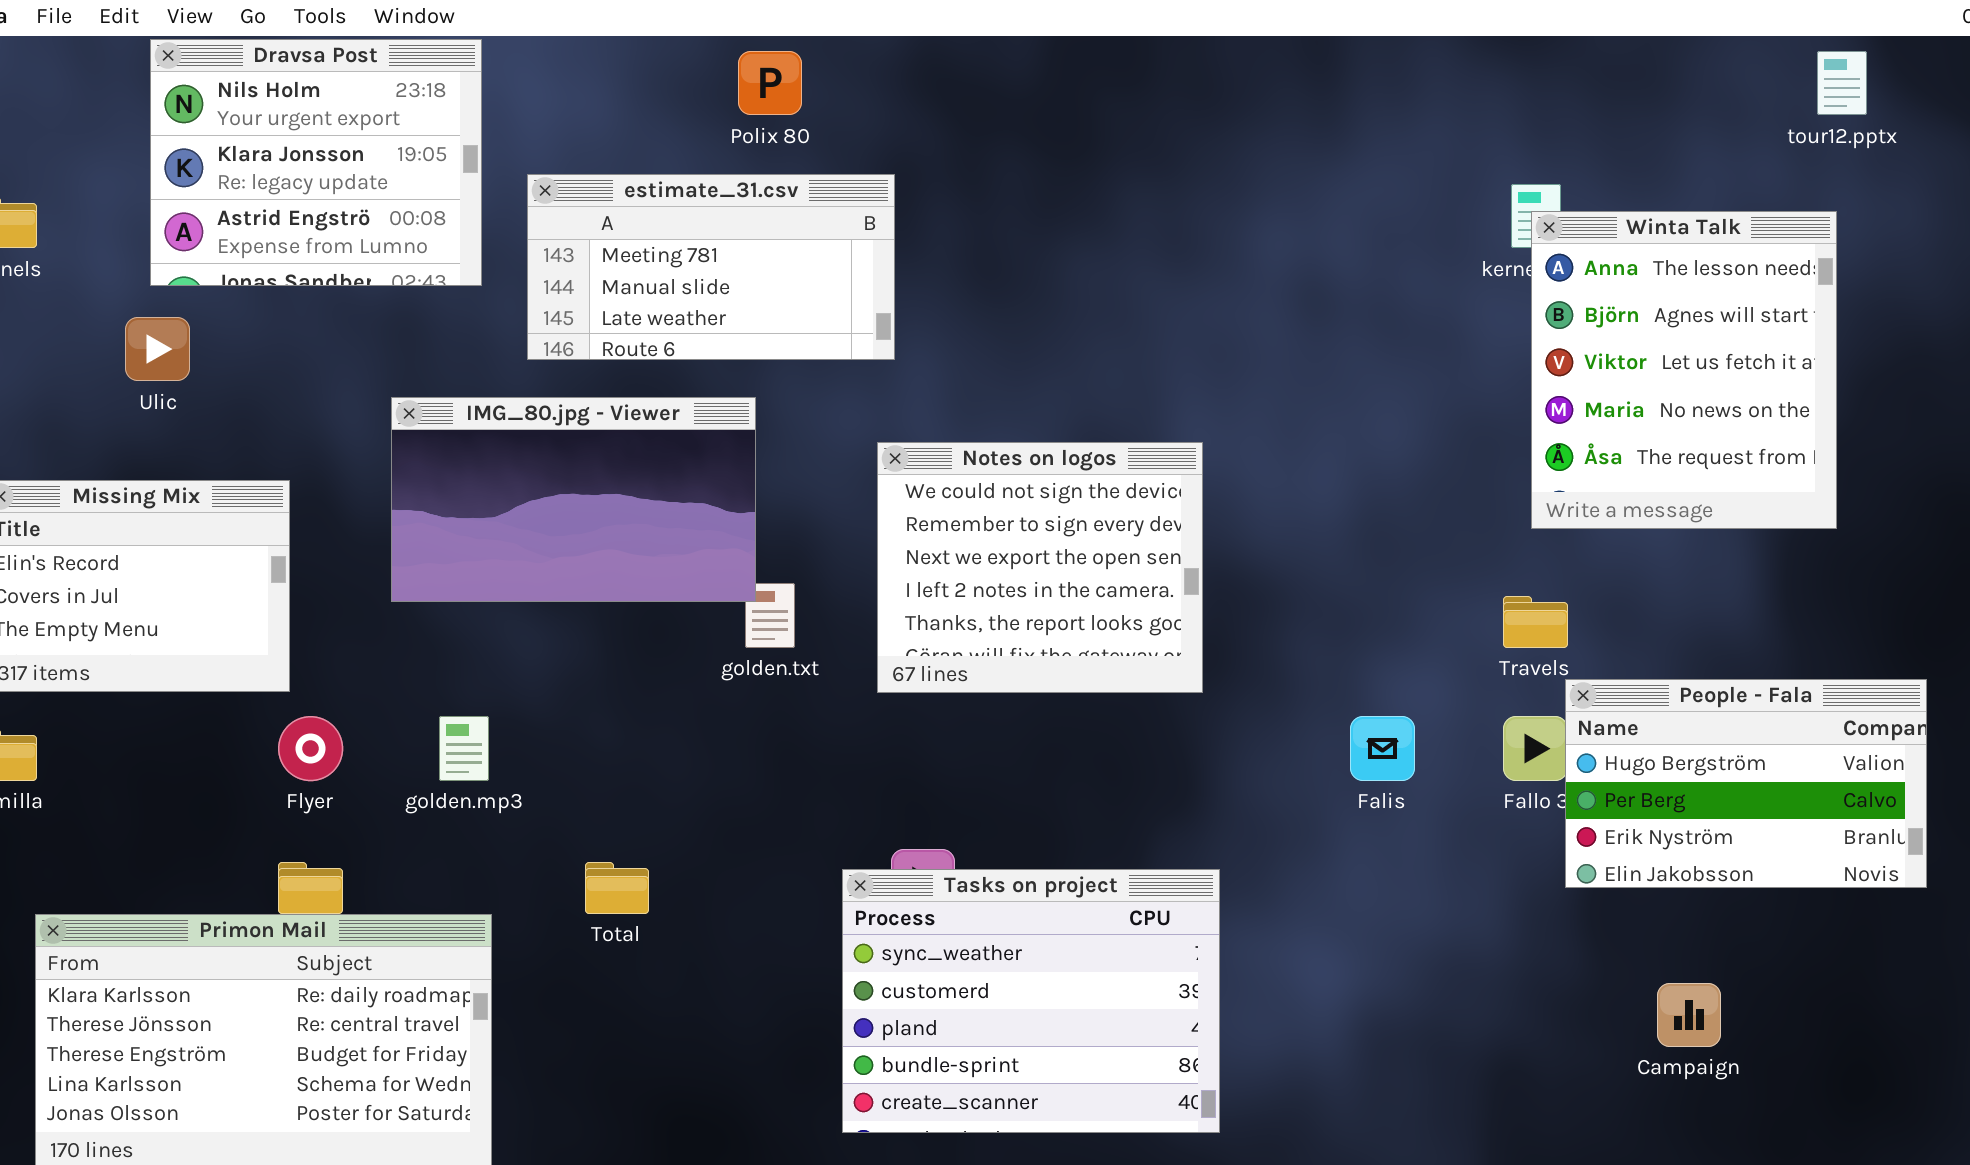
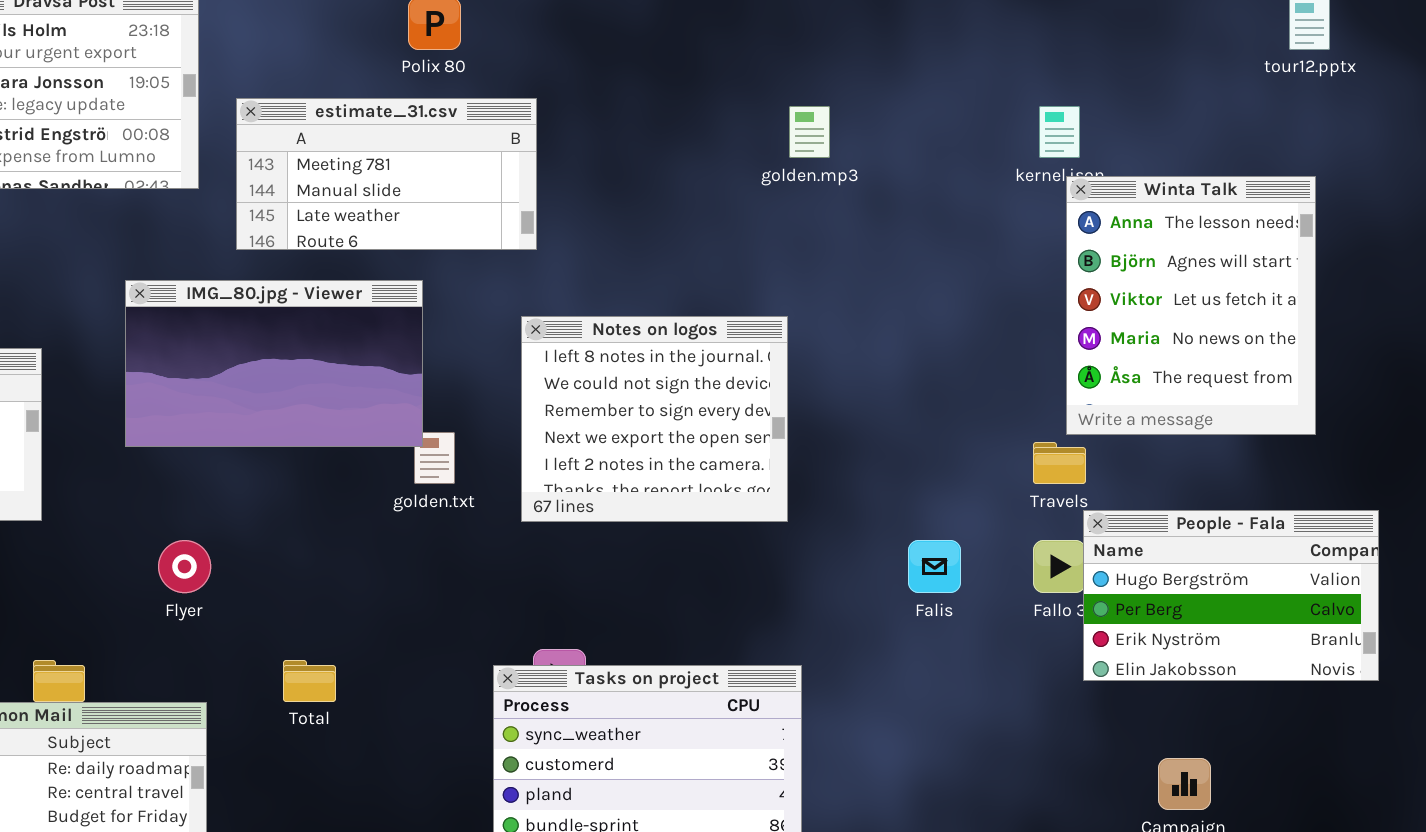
Winta Talk: [1531,211,1837,529] -> [1066,176,1316,435], moved
Notes on logos: [877,442,1203,693] -> [521,316,788,522], scrolled up 1 row
Flyer: [278,716,343,781] -> [158,540,211,593], moved
golden.mp3: [439,716,489,781] -> [789,106,830,158], moved

